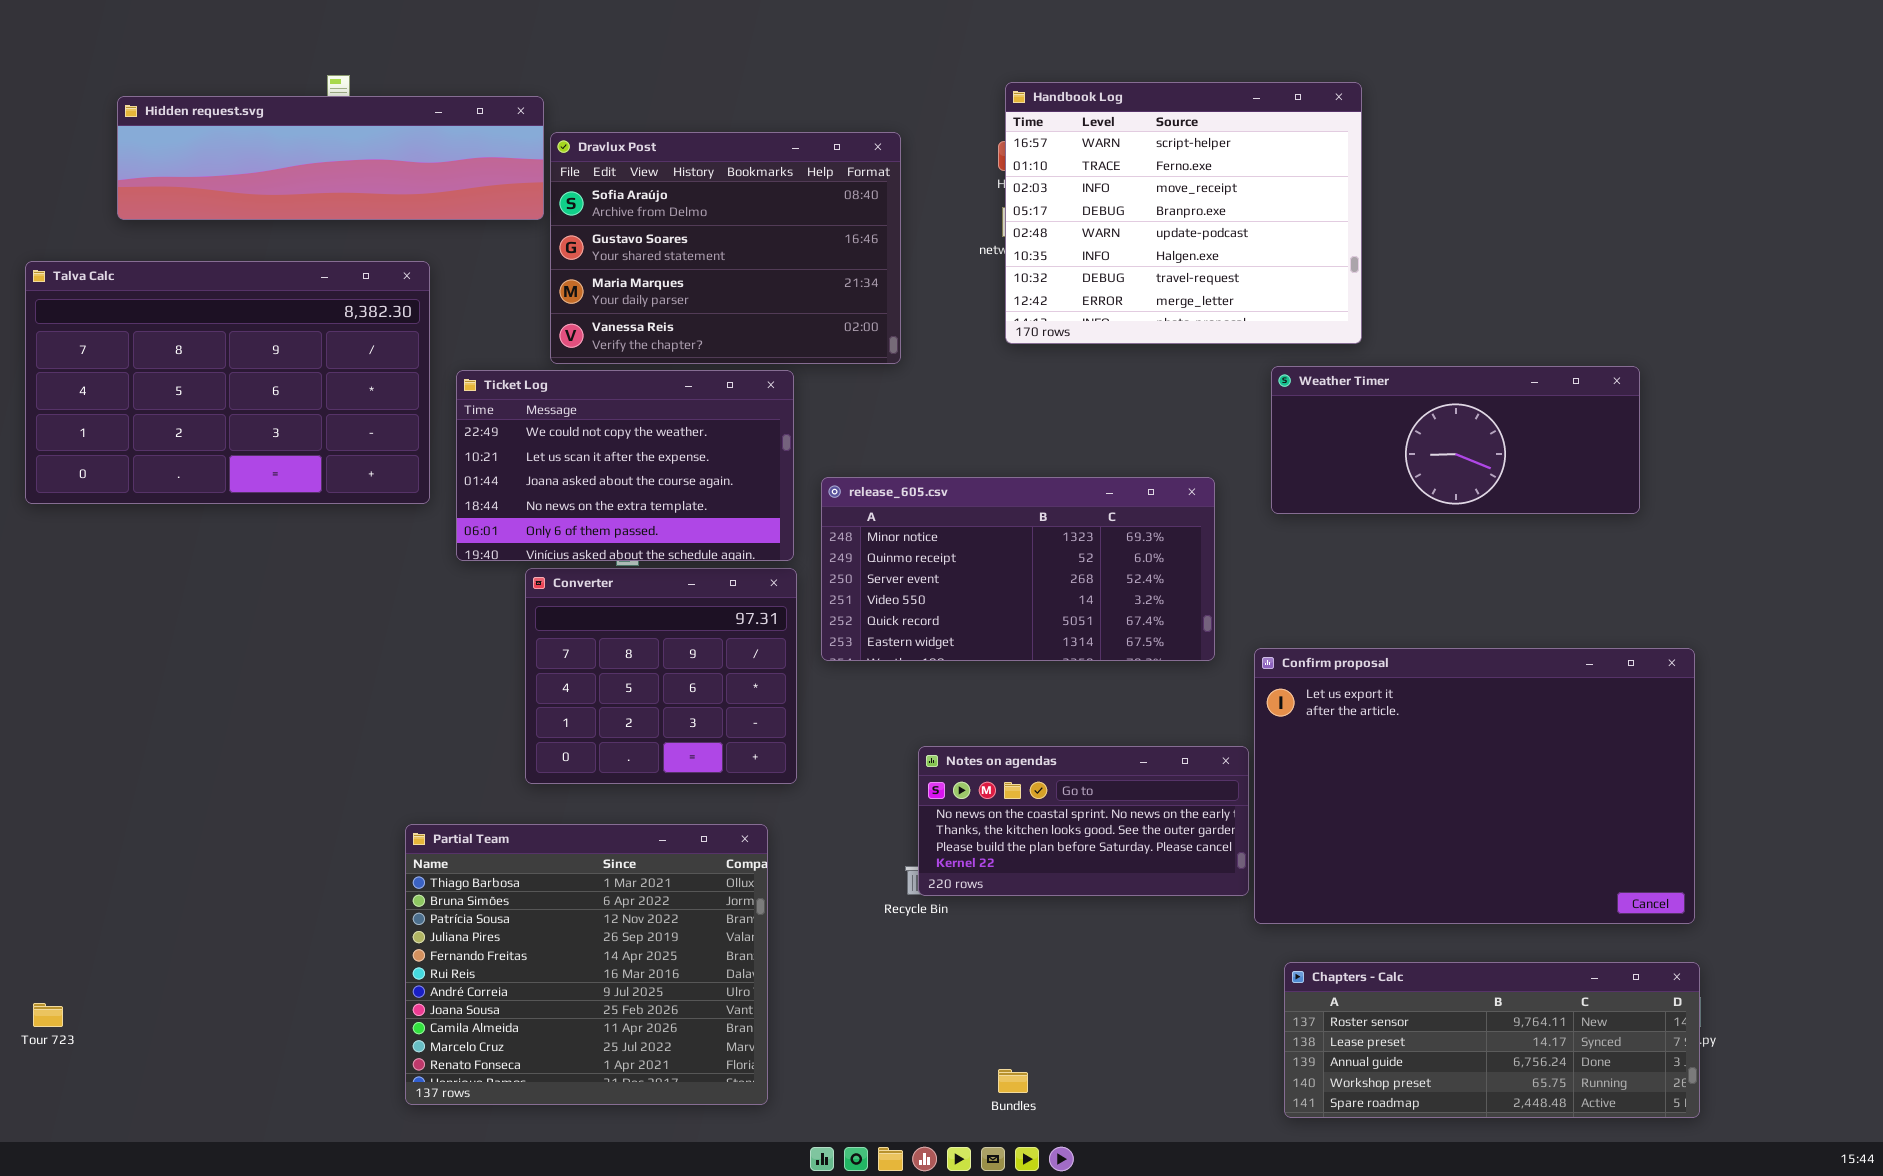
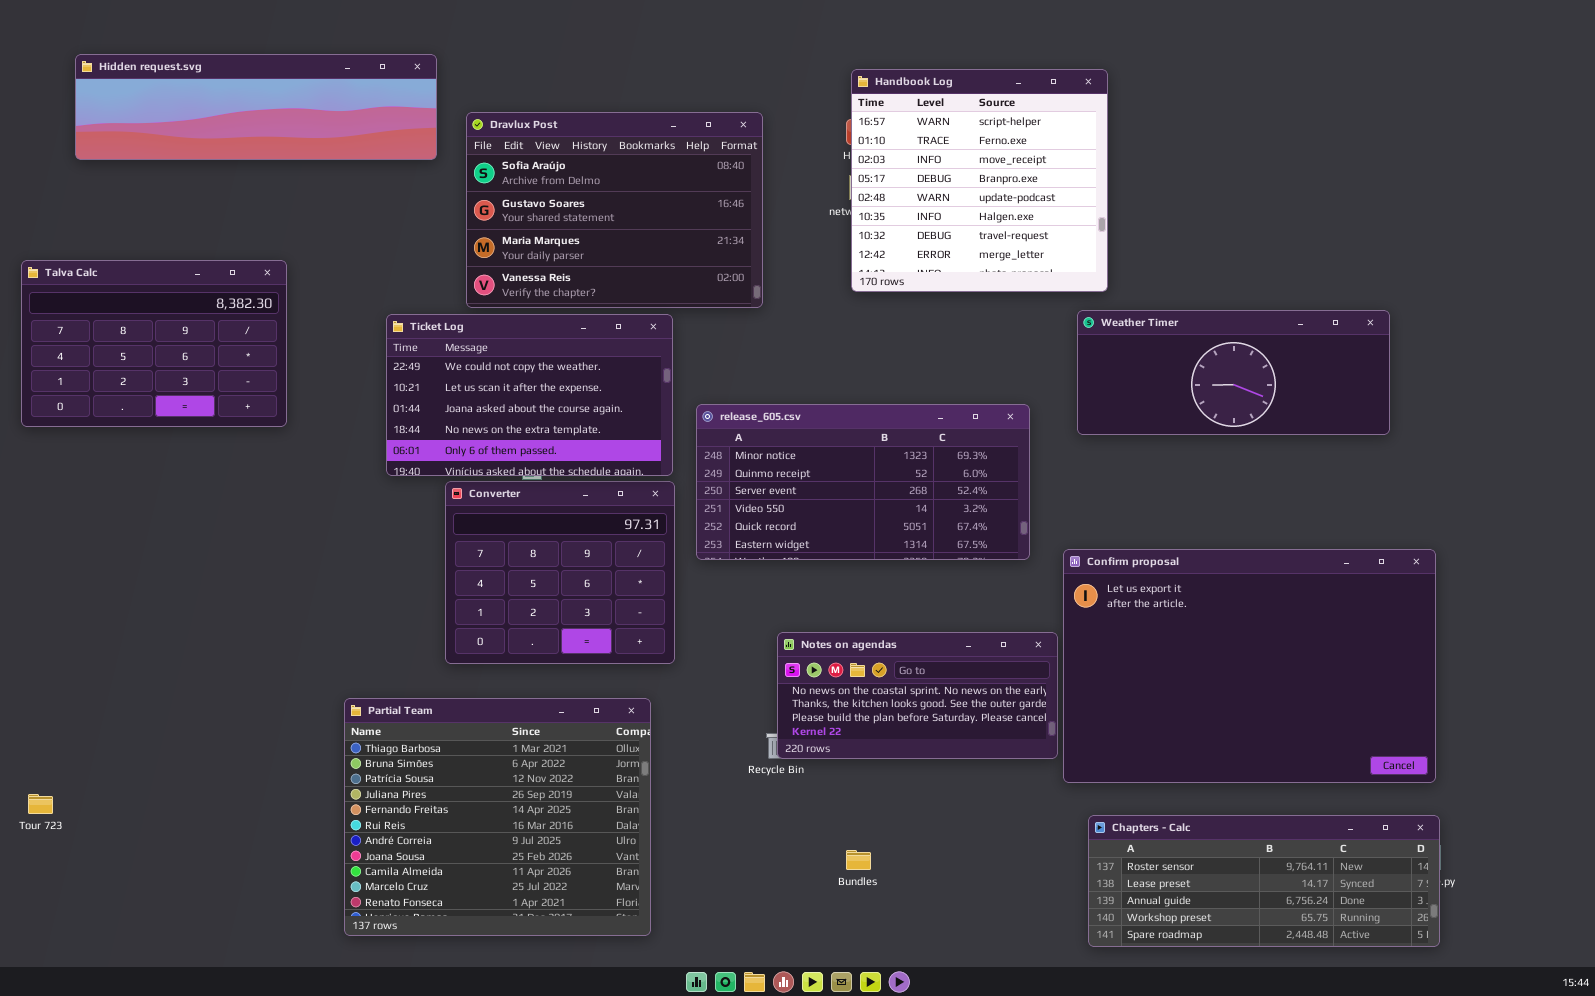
Handbook Log: [1005,82,1362,344] -> [851,69,1108,292], resized
Hidden request.svg: [117,96,544,220] -> [75,54,437,160], moved
Talva Calc: [25,261,430,504] -> [21,260,287,427], resized
Tour 723: [33,1003,63,1027] -> [28,794,53,814], moved
Bundles: [998,1069,1028,1093] -> [846,850,871,870], moved

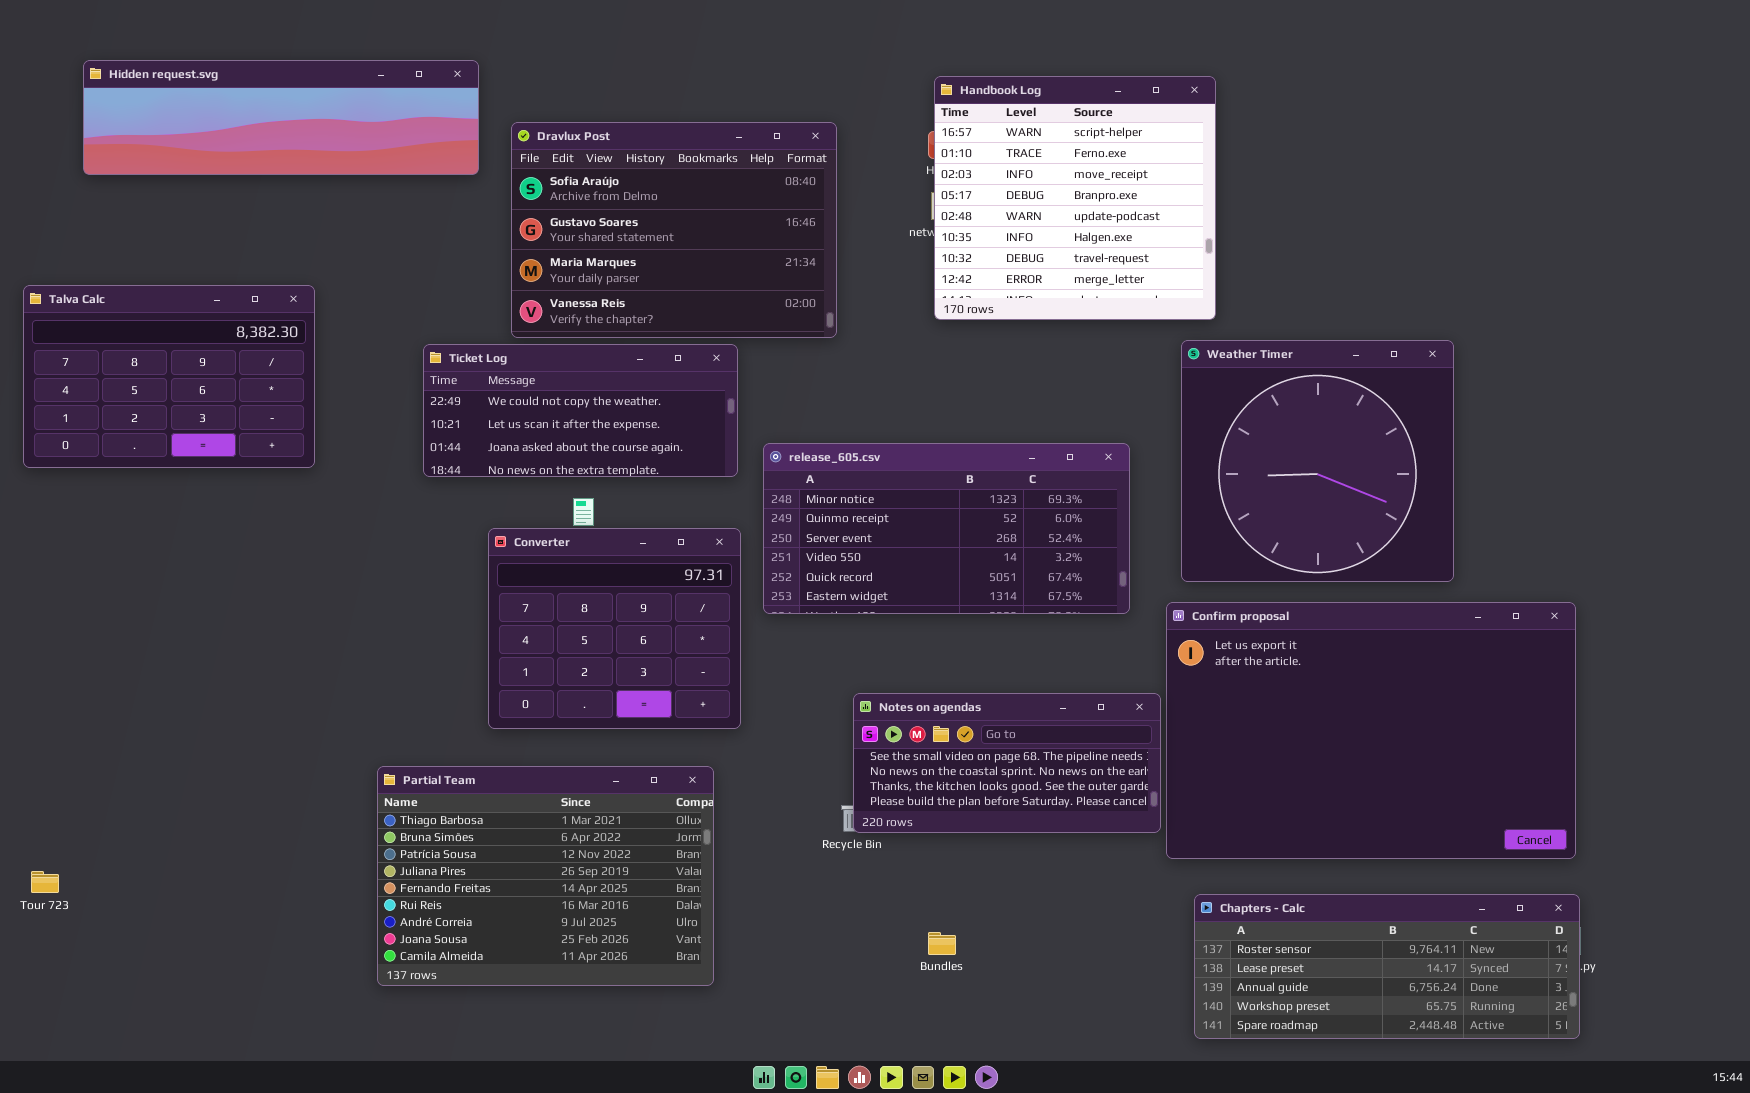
Weather Timer: [1077,310,1390,435] -> [1181,340,1454,582], resized
Ticket Log: [386,314,673,476] -> [423,344,738,477], resized
Notes on agendas: [777,632,1058,759] -> [853,693,1161,833], scrolled up 1 row
Partial Team: [344,698,651,936] -> [377,766,714,986], resized

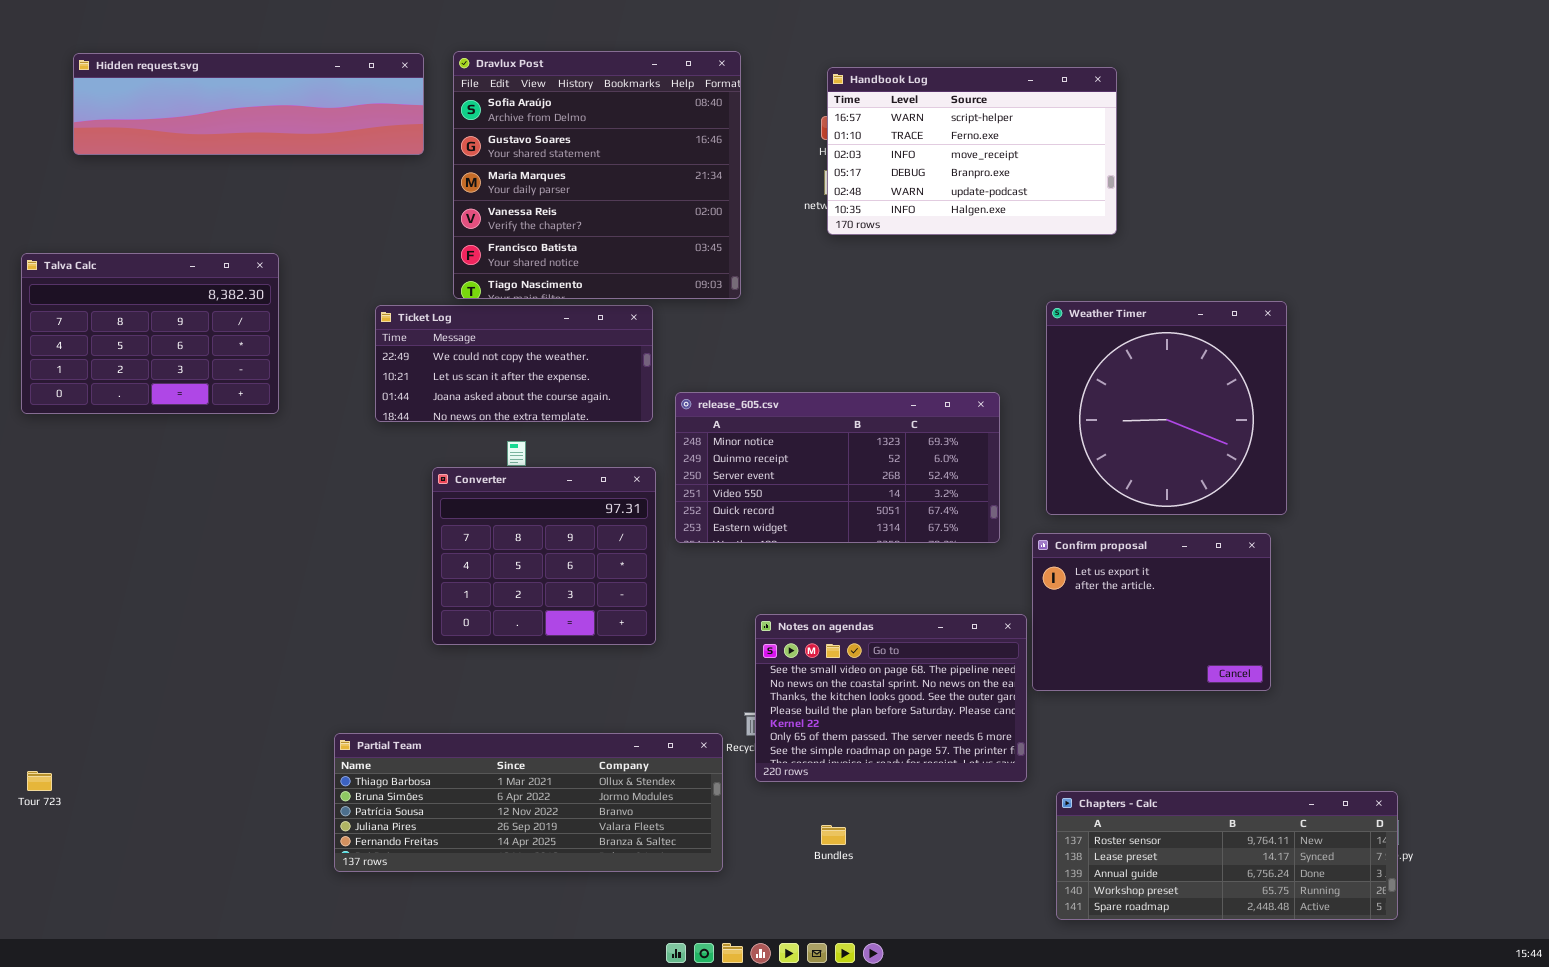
Handbook Log: [934,76,1216,320] -> [827,67,1117,235], resized
Dravlux Post: [511,122,837,338] -> [453,51,741,299], resized
Confirm proposal: [1166,602,1576,859] -> [1032,533,1271,691], resized
Notes on agendas: [853,693,1161,833] -> [755,614,1027,782], resized
Partial Team: [377,766,714,986] -> [334,733,723,872], resized

